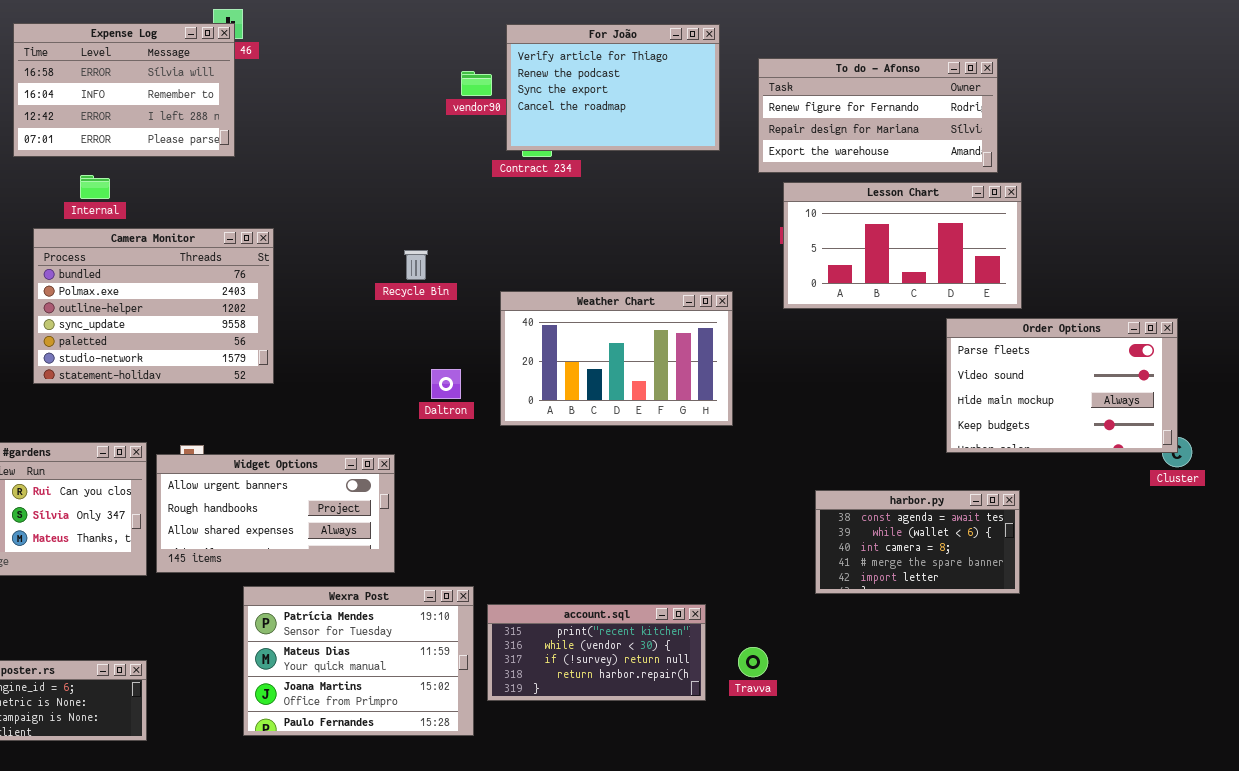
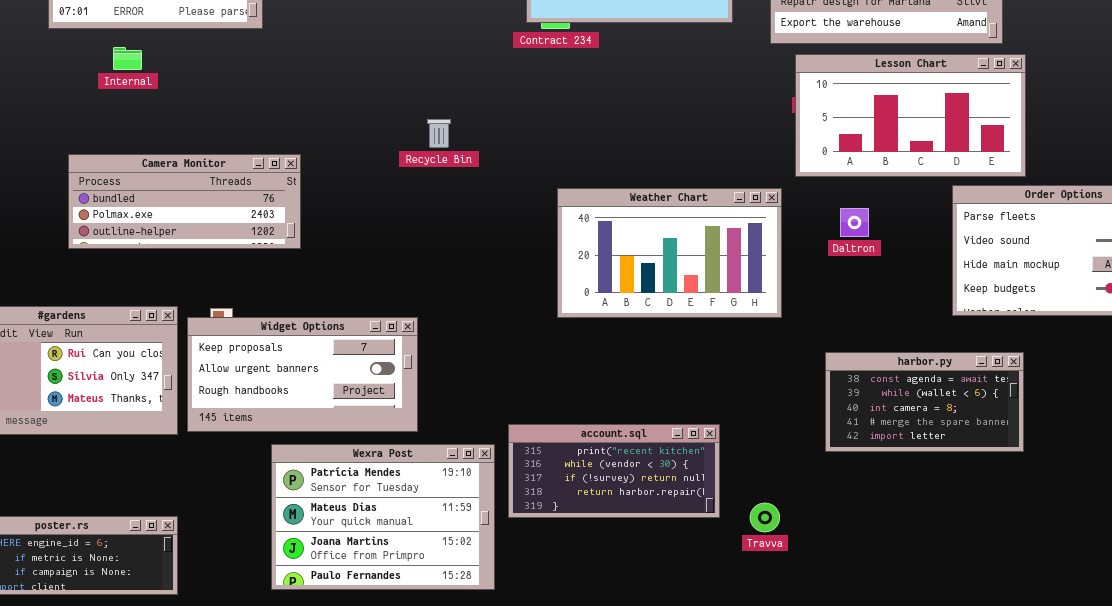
Camera Monitor: [33,228,274,384] -> [68,154,301,249], resized
Weather Chart: [500,291,733,426] -> [557,188,782,318], moved
Daltron: [431,369,461,399] -> [840,208,869,237], moved
Widget Options: [156,454,395,573] -> [187,317,418,432], scrolled up 1 row
account.sql: [487,604,706,701] -> [508,424,720,518], moved

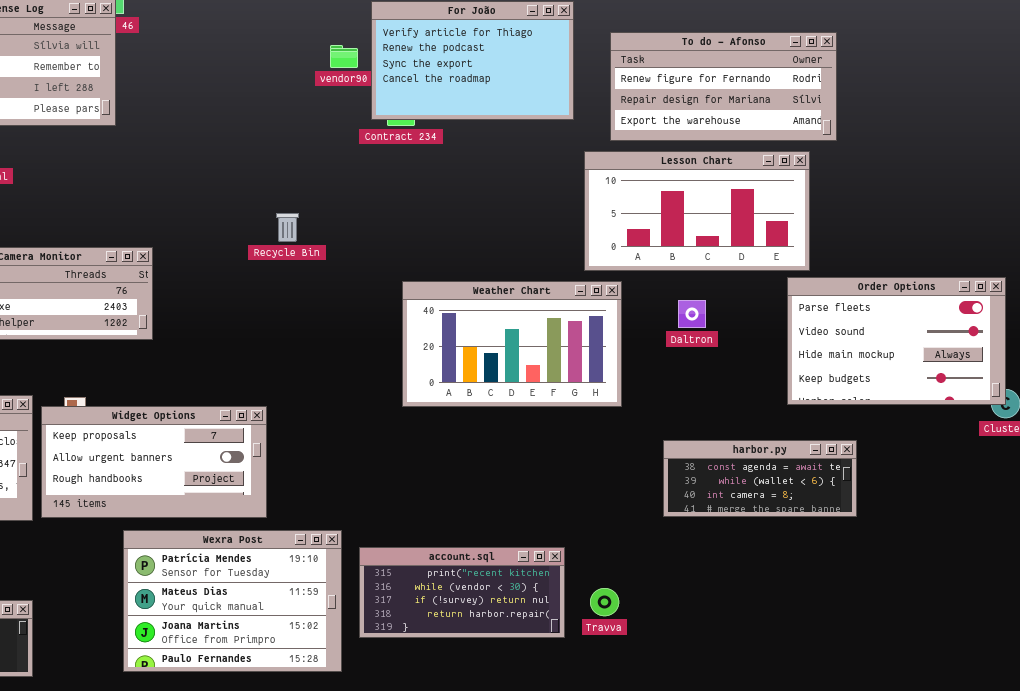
Lesson Chart: [795,54,1026,177] -> [584,151,810,271], moved
harbor.py: [825,352,1024,452] -> [663,440,857,517], resized
account.sql: [508,424,720,518] -> [359,547,565,638], moved

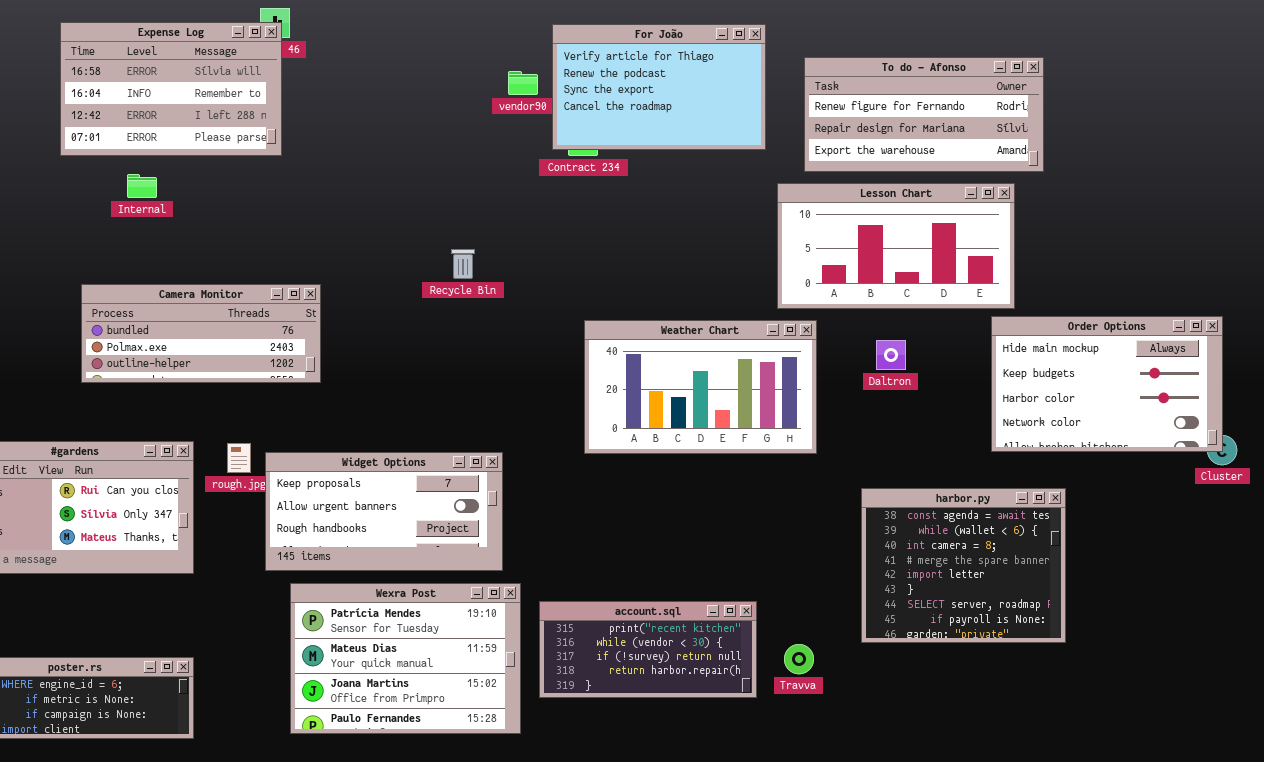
Order Options: [787,277,1006,405] -> [991,316,1223,452], scrolled down 2 rows
Widget Options: [41,406,267,518] -> [265,452,503,571], moved
harbor.py: [663,440,857,517] -> [861,488,1066,643], resized

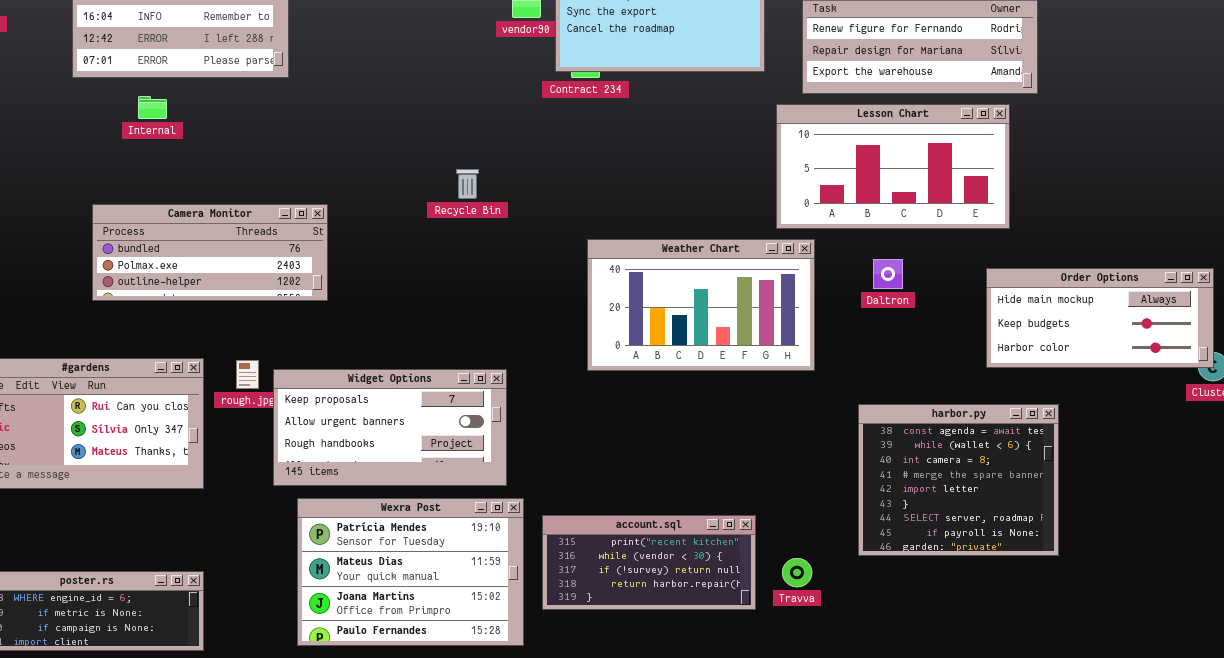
Order Options: [991,316,1223,452] -> [986,268,1214,368], resized

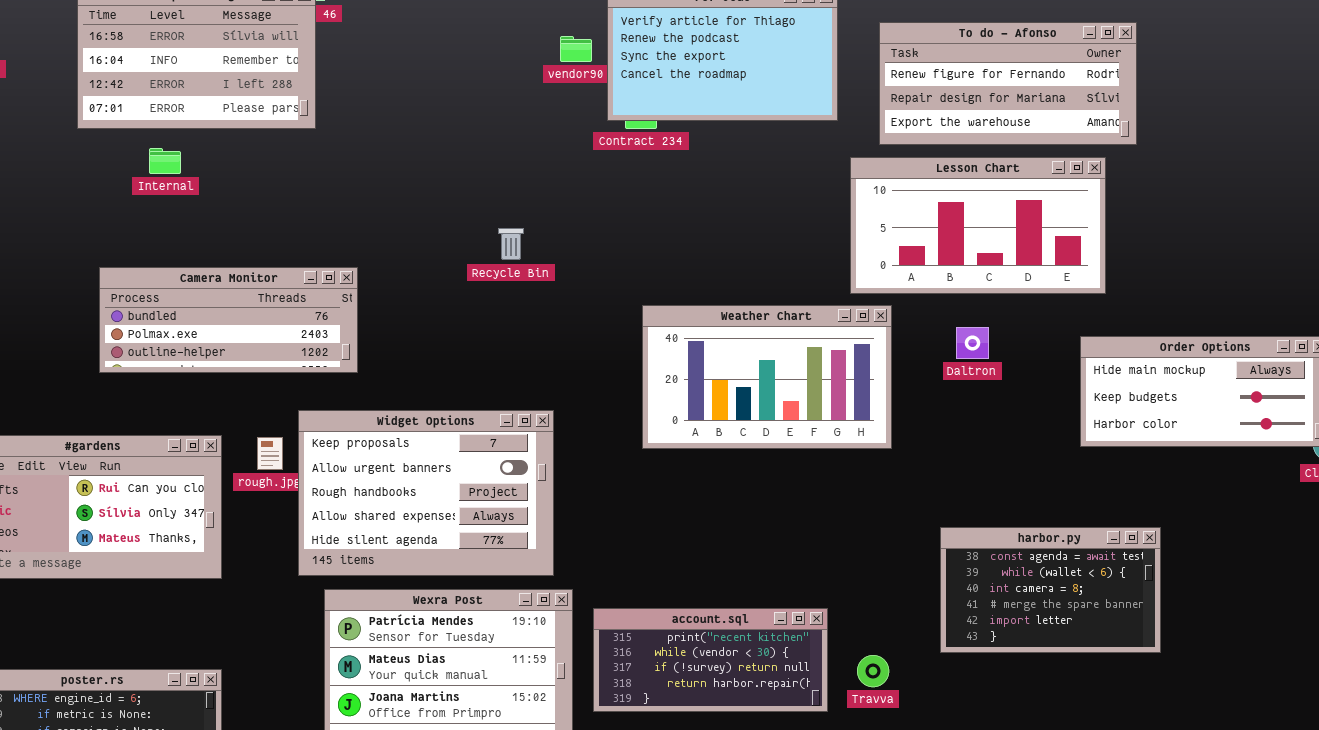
Widget Options: [273,369,507,486] -> [298,410,554,576], resized
harbor.py: [858,404,1059,556] -> [940,527,1161,653], resized

